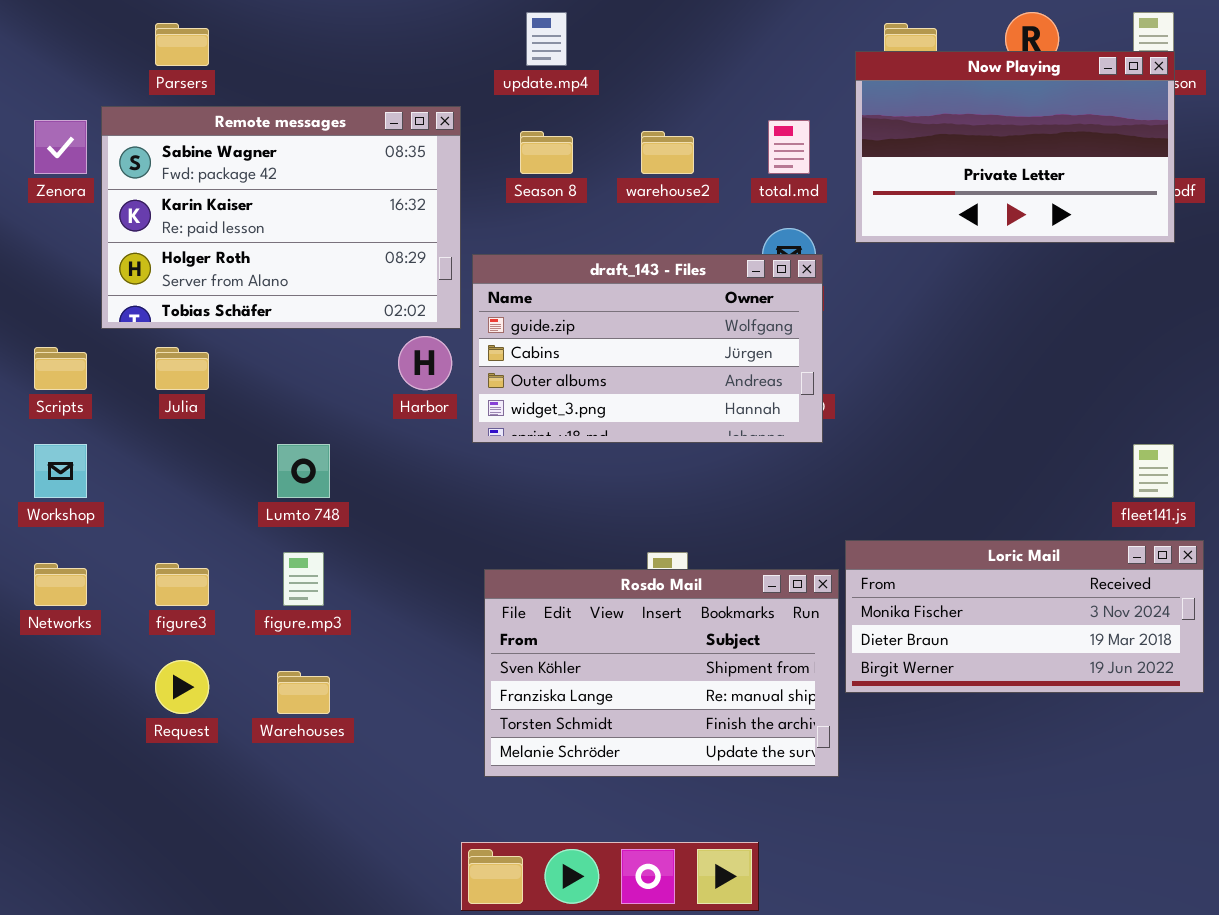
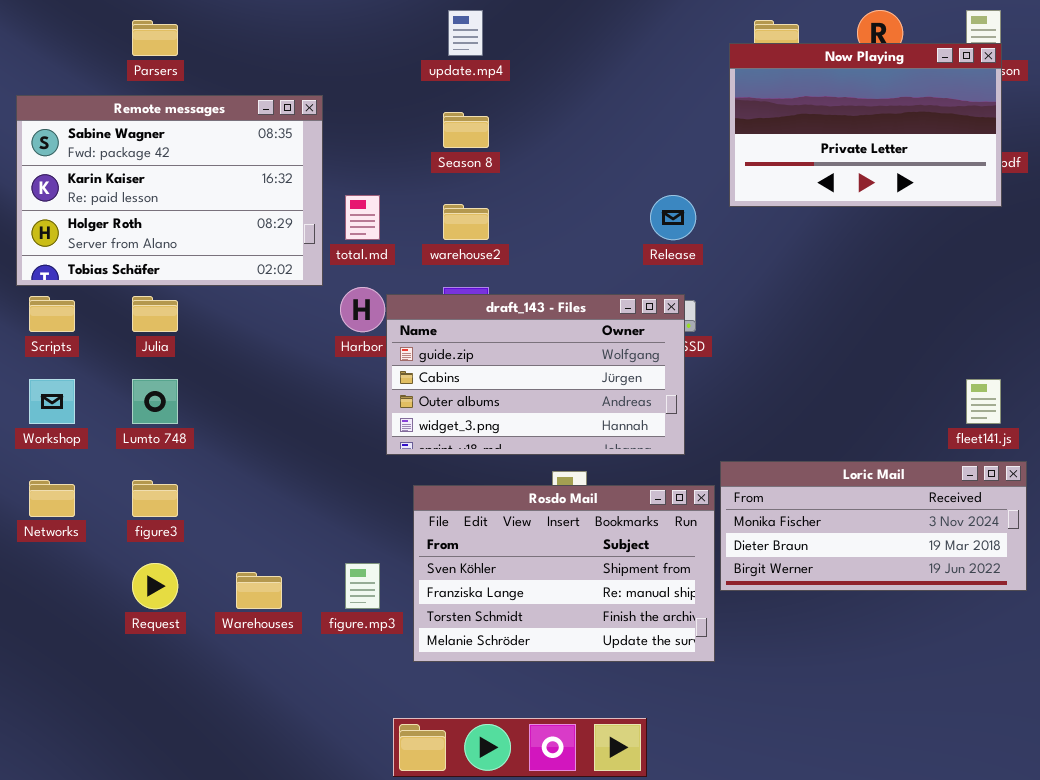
Remote messages: [101,106,461,329] -> [16,95,323,286], moved
total.md: [768,120,810,174] -> [345,195,380,240], moved
warehouse2: [641,131,694,174] -> [443,204,489,240], moved
draft_143 - Files: [472,254,823,443] -> [386,294,685,455], moved
Lumto 748: [277,444,330,498] -> [132,379,178,424], moved
figure.mp3: [283,552,324,606] -> [345,563,380,609], moved

